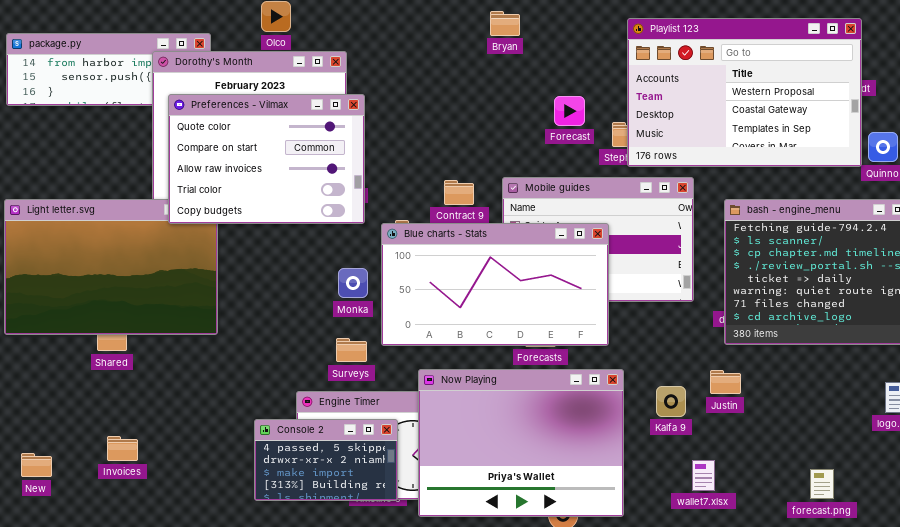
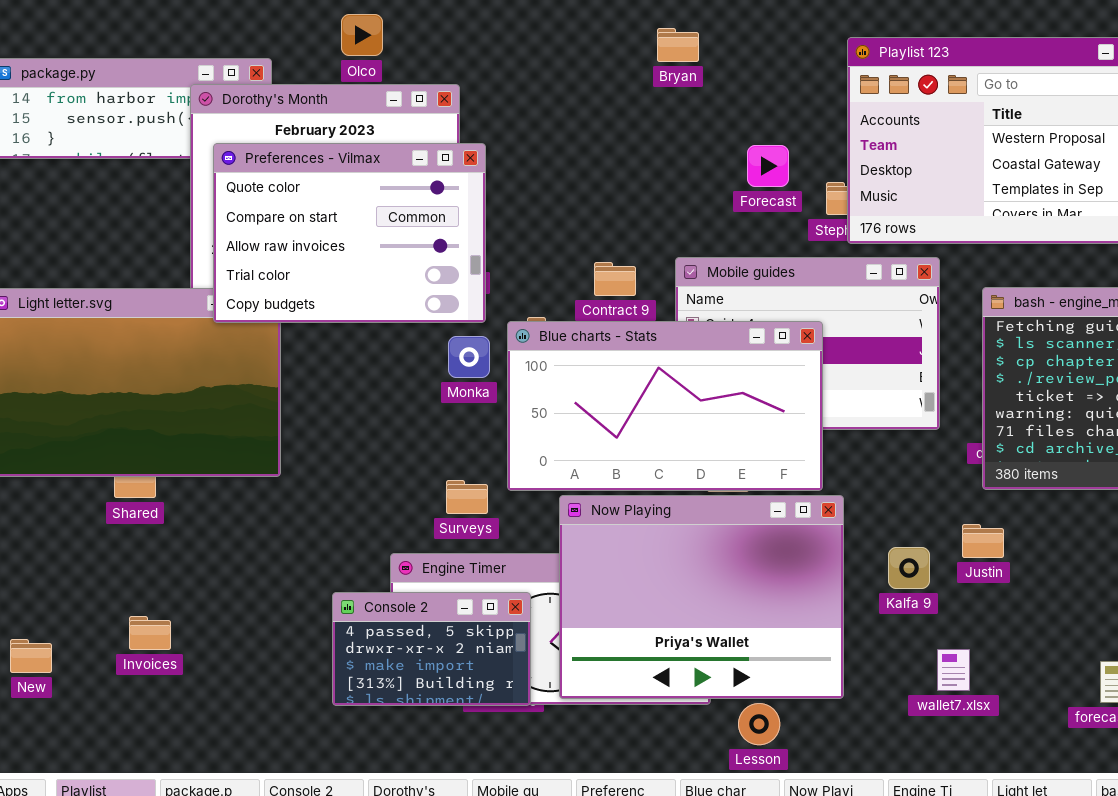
Monka: [338,268,368,298] -> [448,336,490,378], moved
Now Playing: [418,369,624,517] -> [559,495,844,699], moved

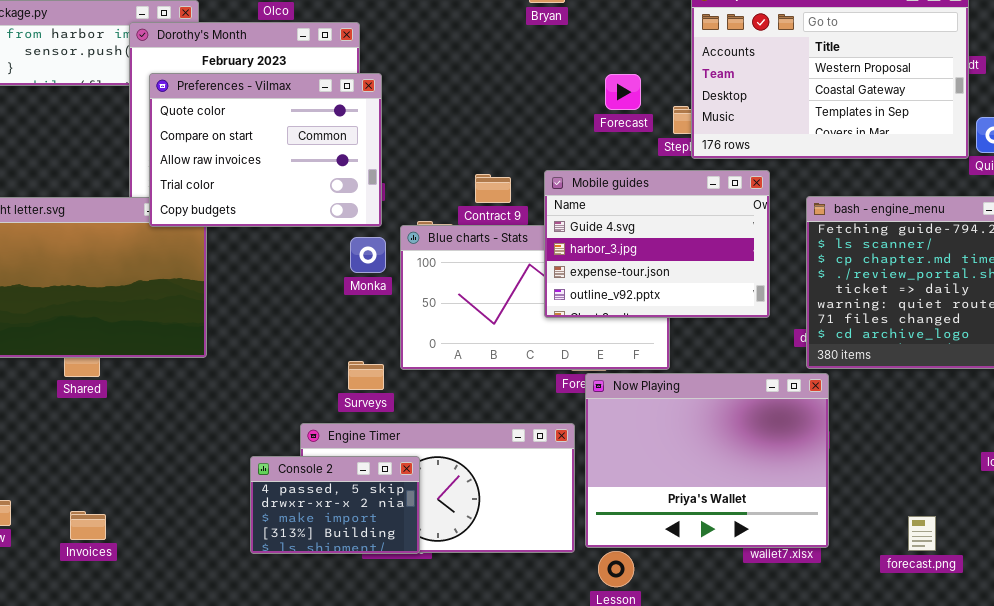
Mobile guides: [675,257,940,430] -> [544,170,770,318], raised
Now Playing: [559,495,844,699] -> [585,373,829,548], moved
Invoices: [129,616,171,650] -> [70,511,106,540], moved

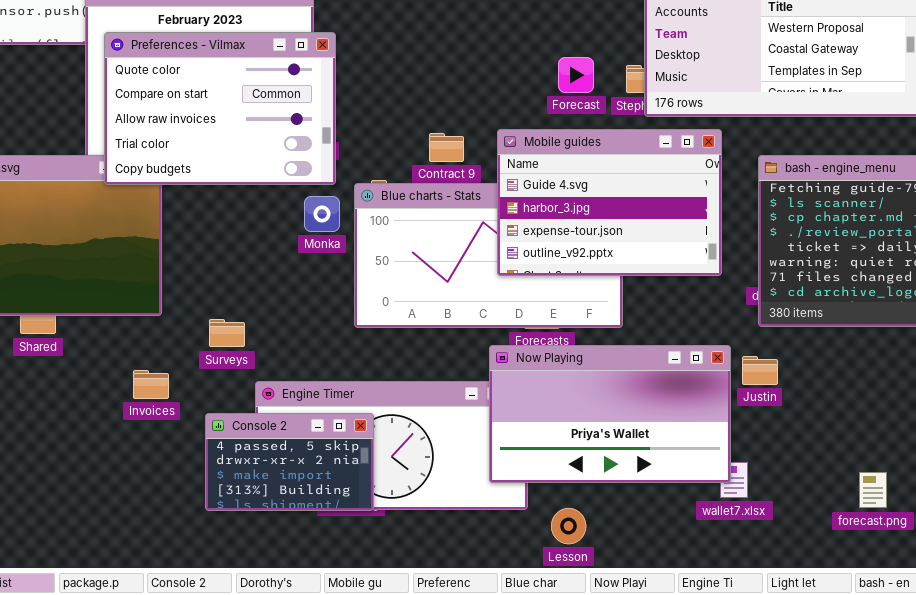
Forecast: [605,74,641,110] -> [558,57,594,93], moved
Surveys: [348,361,384,390] -> [209,319,245,347], moved
Now Playing: [585,373,829,548] -> [489,345,731,483], moved, resized
Invoices: [70,511,106,540] -> [133,370,169,399], moved

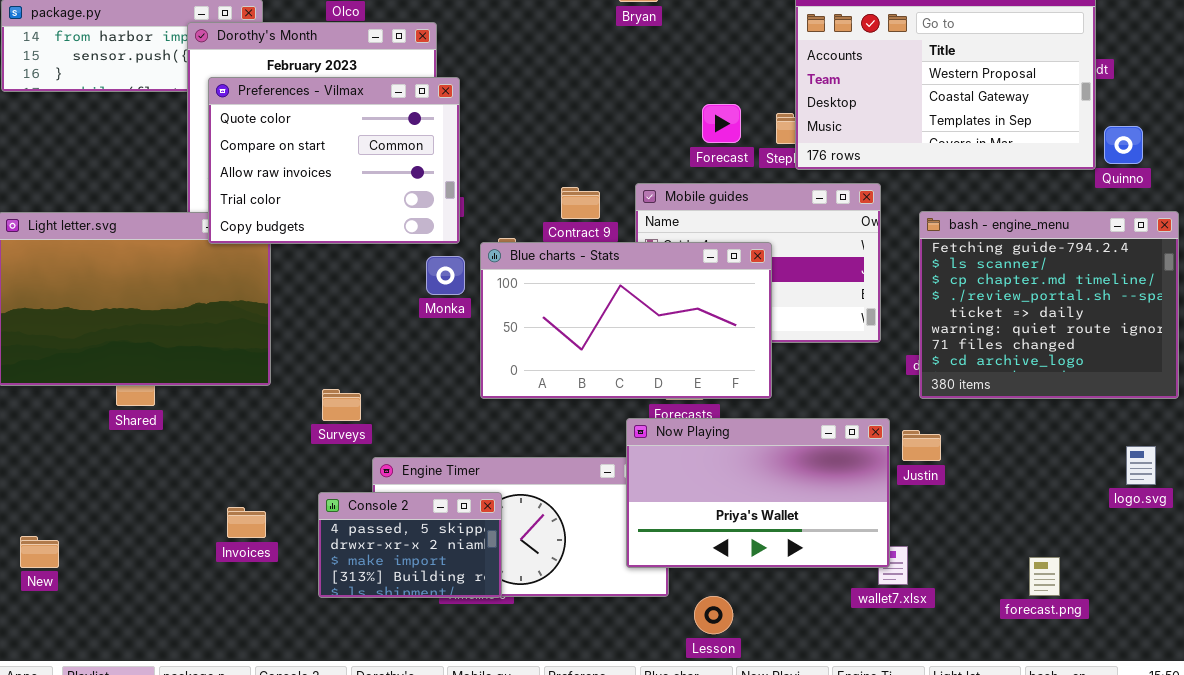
Blue charts - Stats: [354,183,623,328] -> [480,242,772,399], raised
Invoices: [133,370,169,399] -> [227,507,266,538], moved

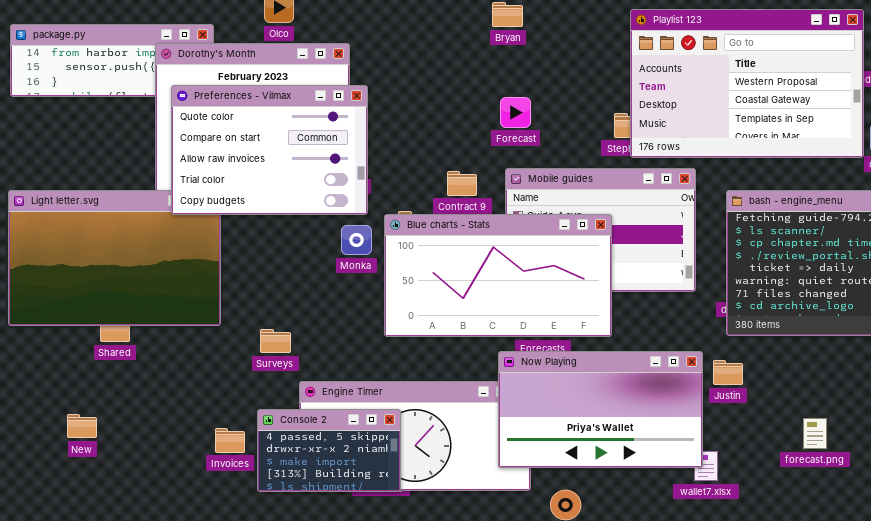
Forecast: [702,104,741,143] -> [500,97,531,128], moved
Invoices: [227,507,266,538] -> [215,428,245,453], moved
New: [20,536,59,568] -> [67,414,97,438], moved
forecast.png: [1029,557,1060,596] -> [803,418,827,449], moved

